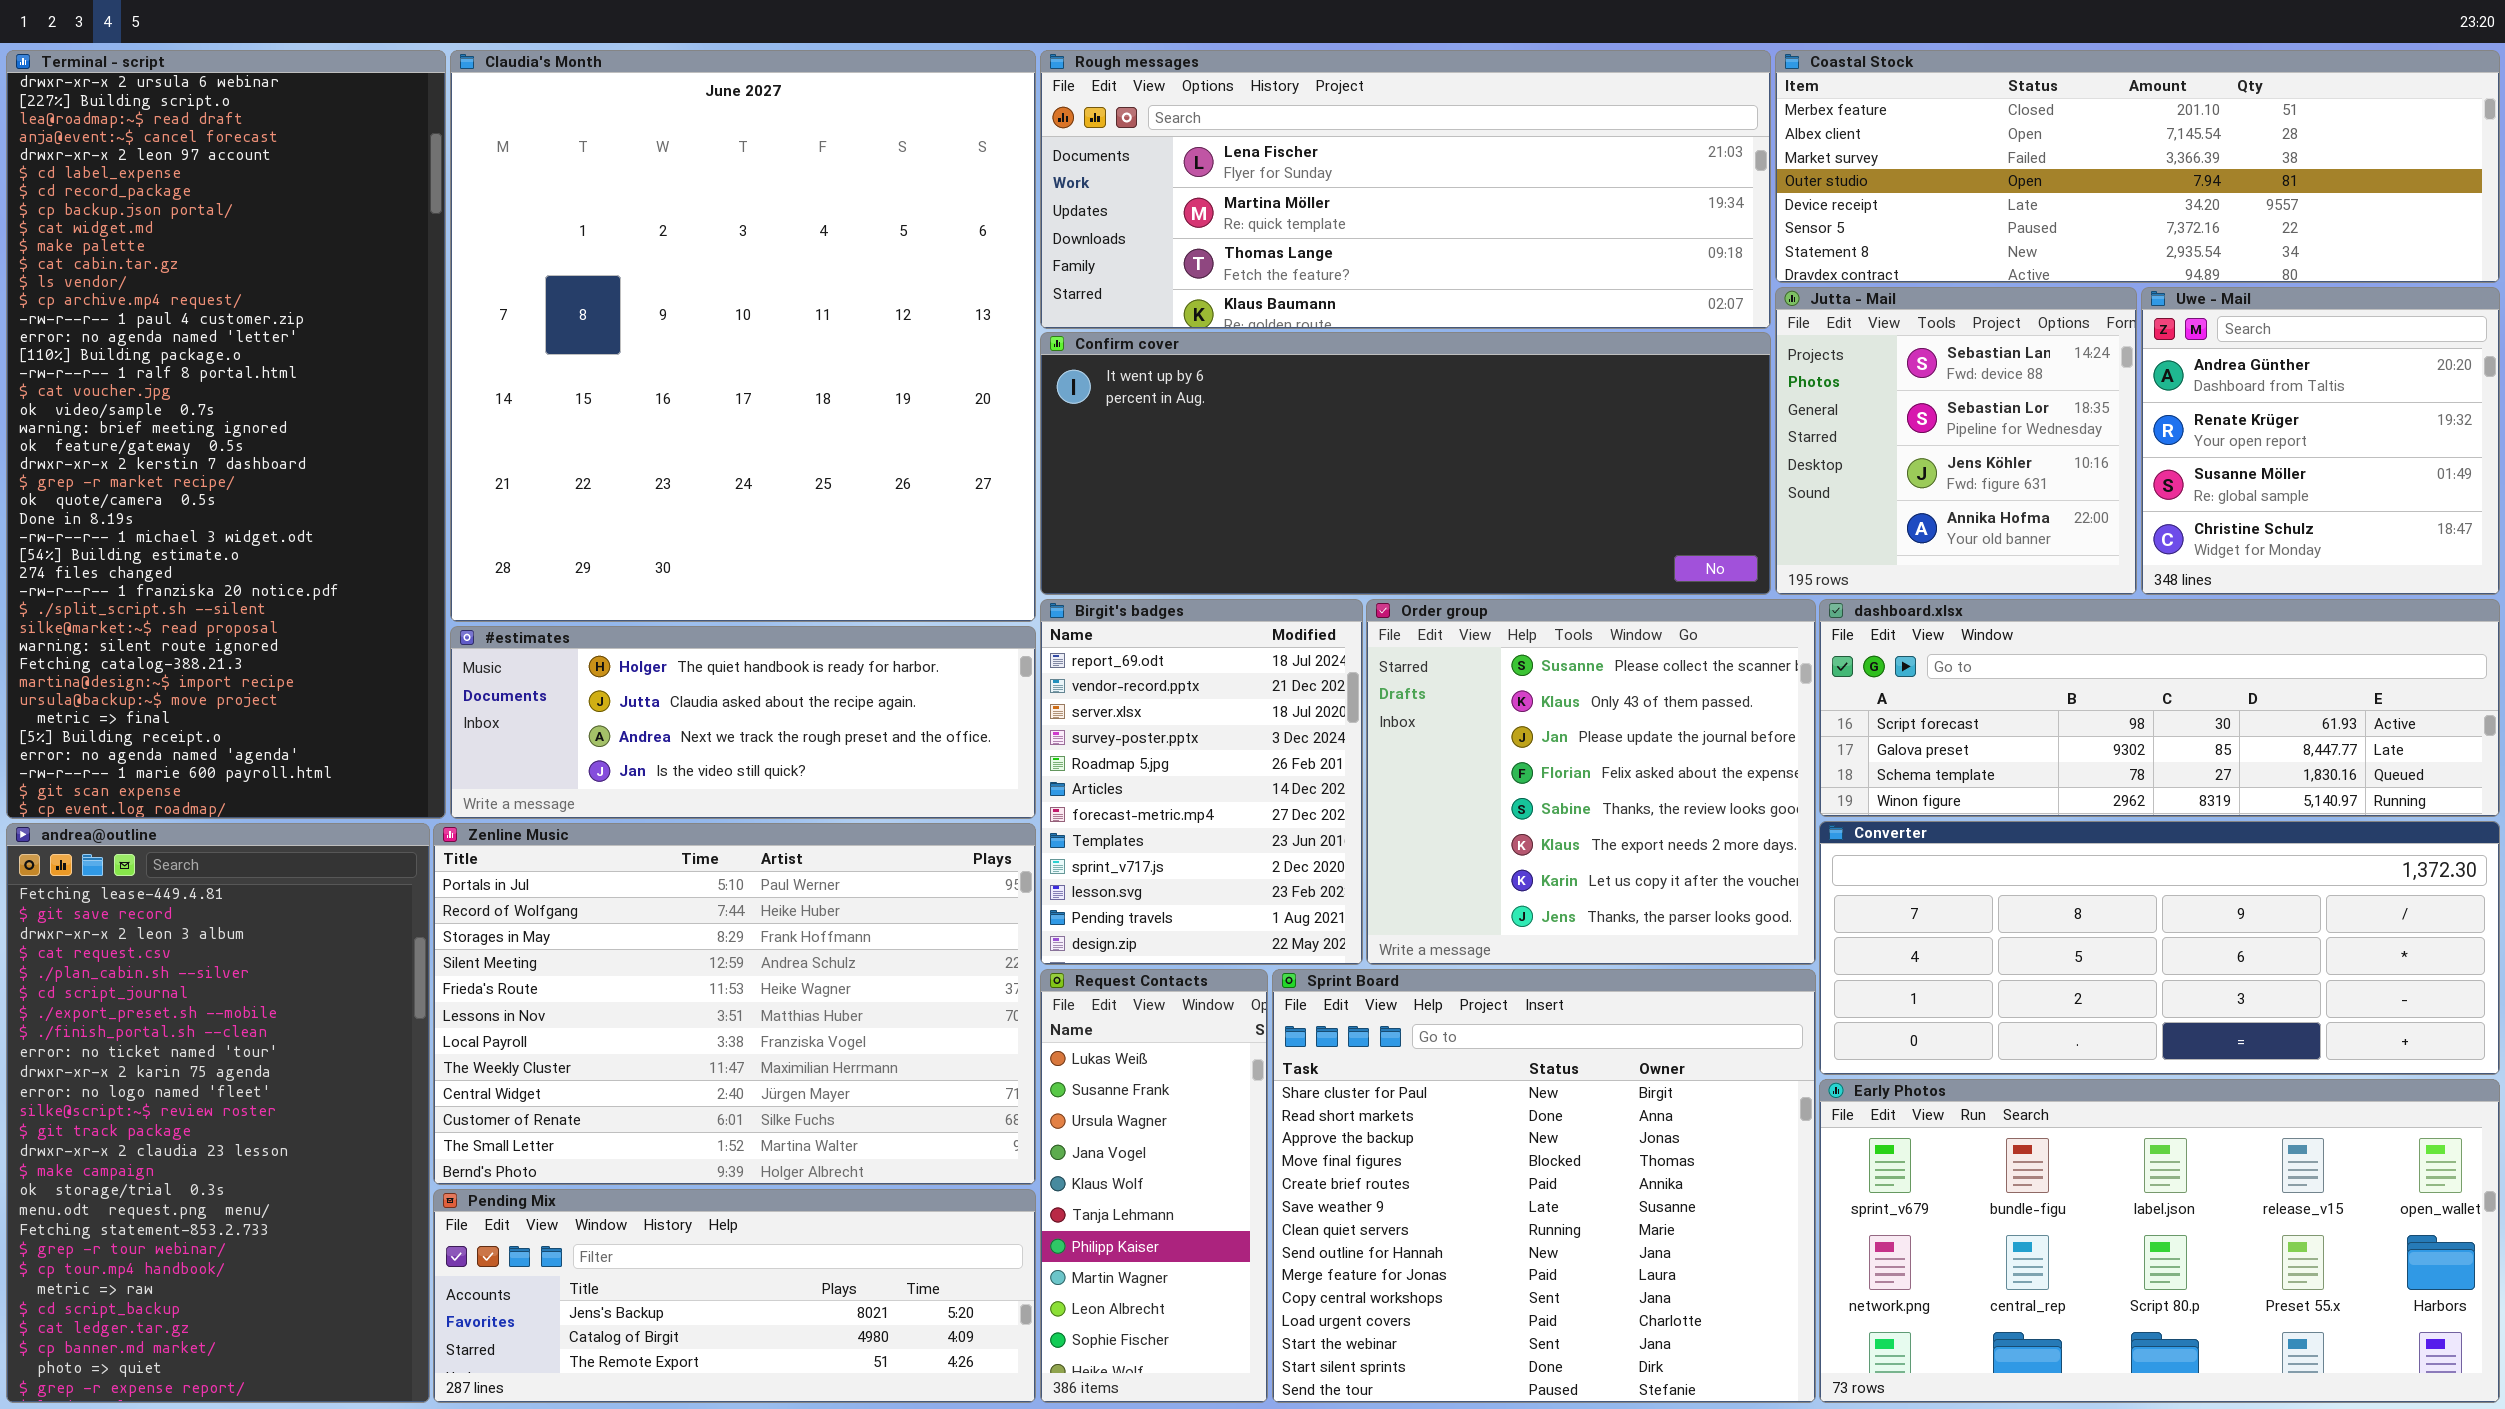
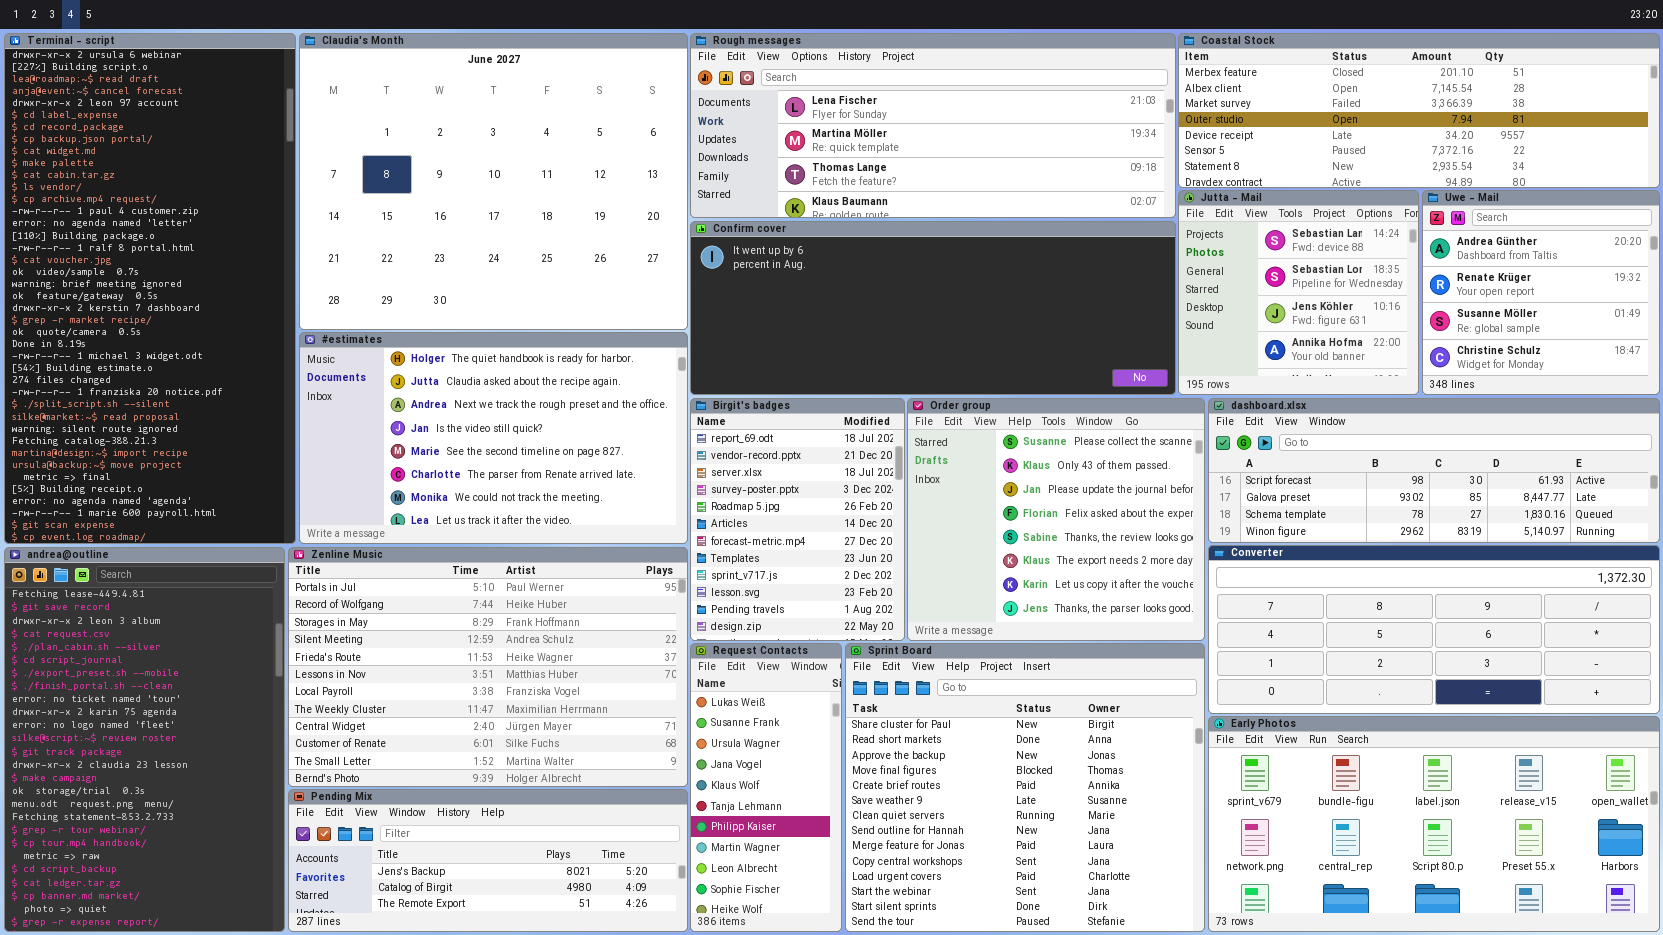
Claudia's Month: [450,50,1036,622] -> [299,33,688,330], resized
#estimates: [450,626,1036,819] -> [299,332,688,544], resized

